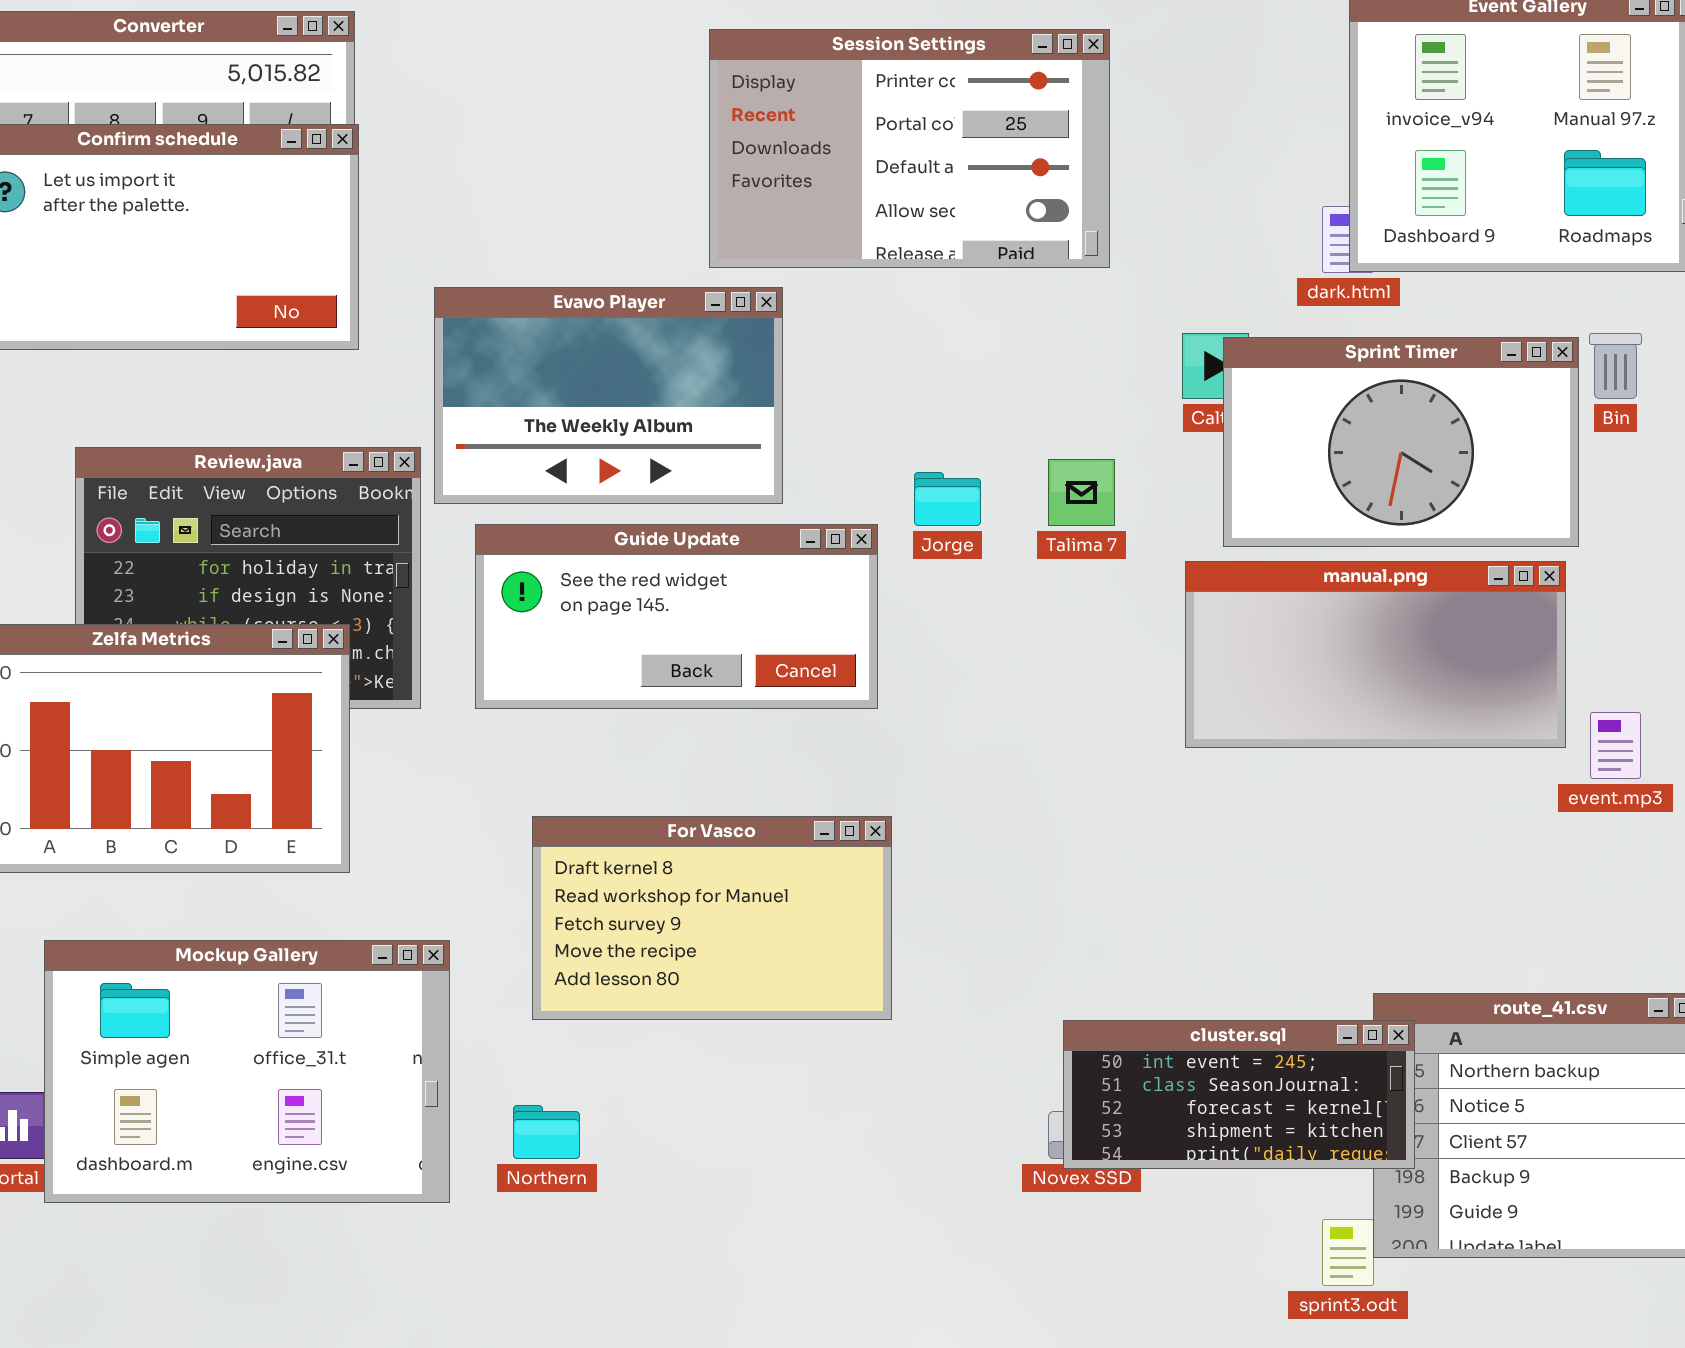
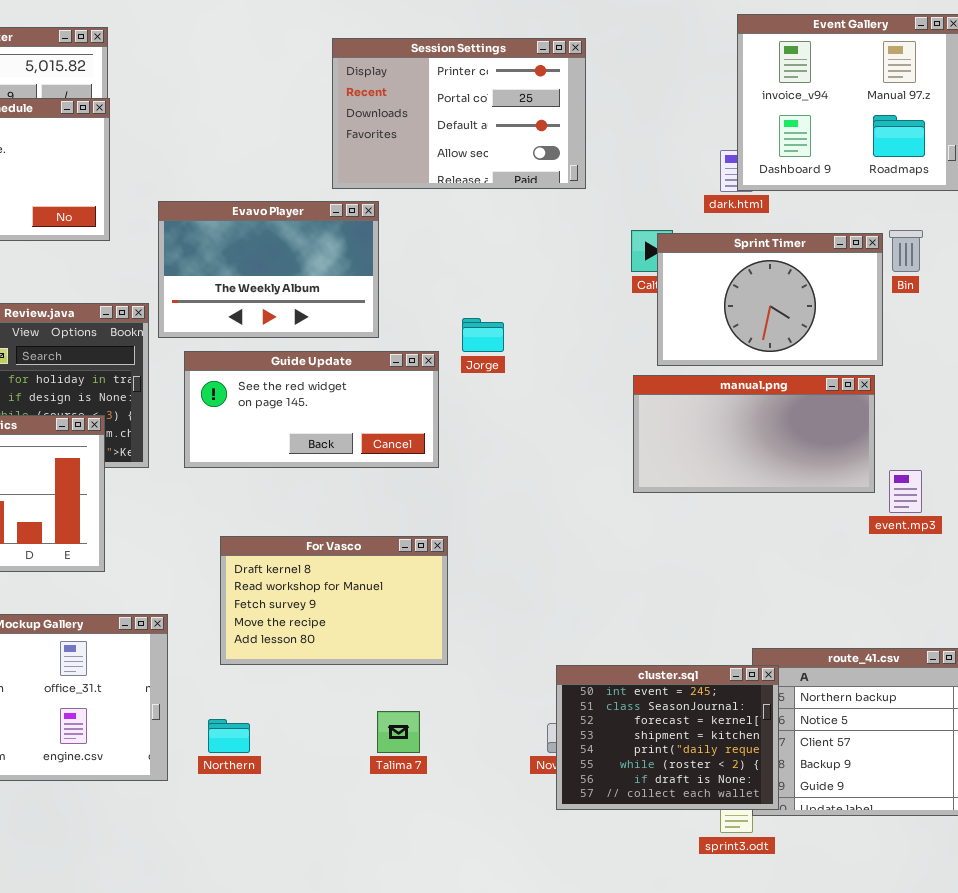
Talima 7: [1048,459,1115,526] -> [377,711,420,753], moved
cluster.sql: [1063,1020,1415,1169] -> [556,665,779,810], resized

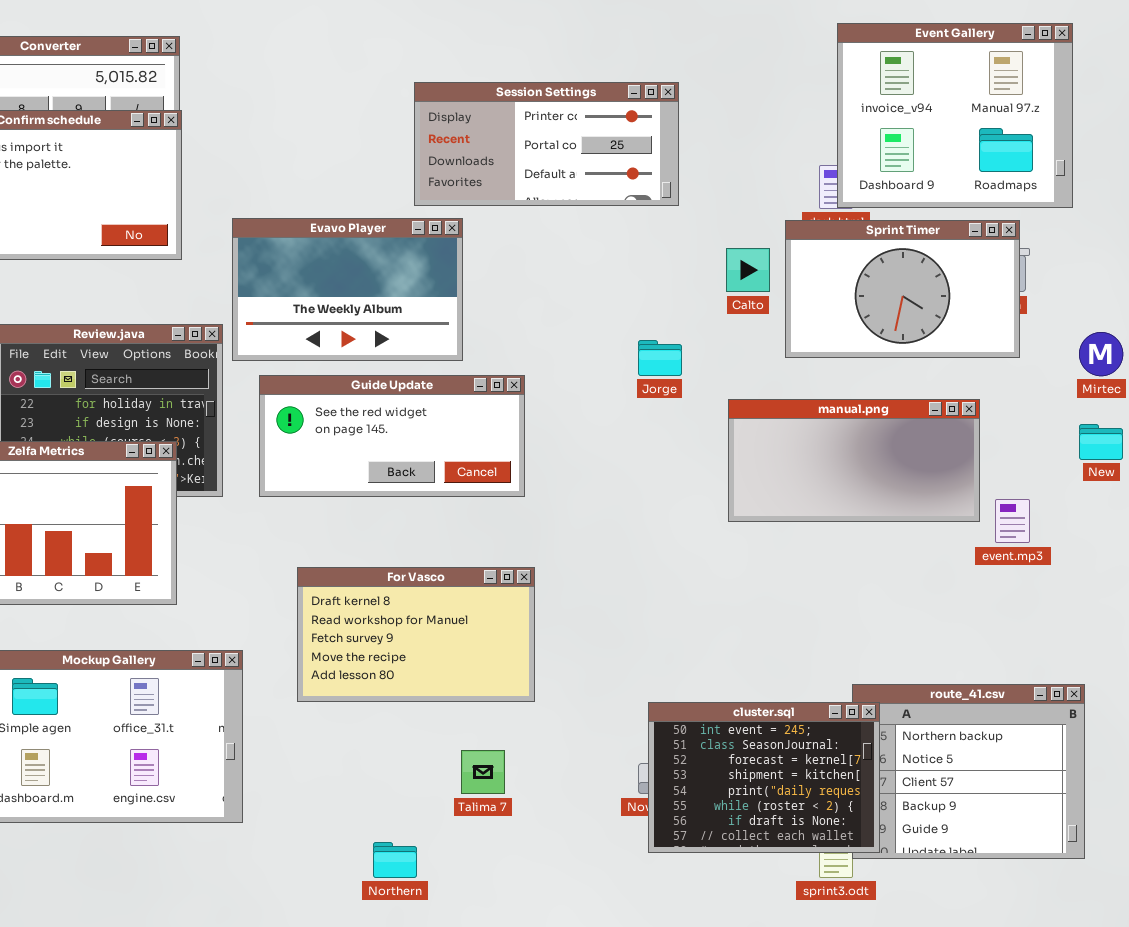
Session Settings: [332,38,586,189] -> [414,82,679,206], resized
Sprint Timer: [657,233,883,366] -> [785,220,1020,358], moved
Jorge: [462,318,504,352] -> [638,340,682,376], moved
Northern: [208,719,250,753] -> [373,842,417,878], moved

